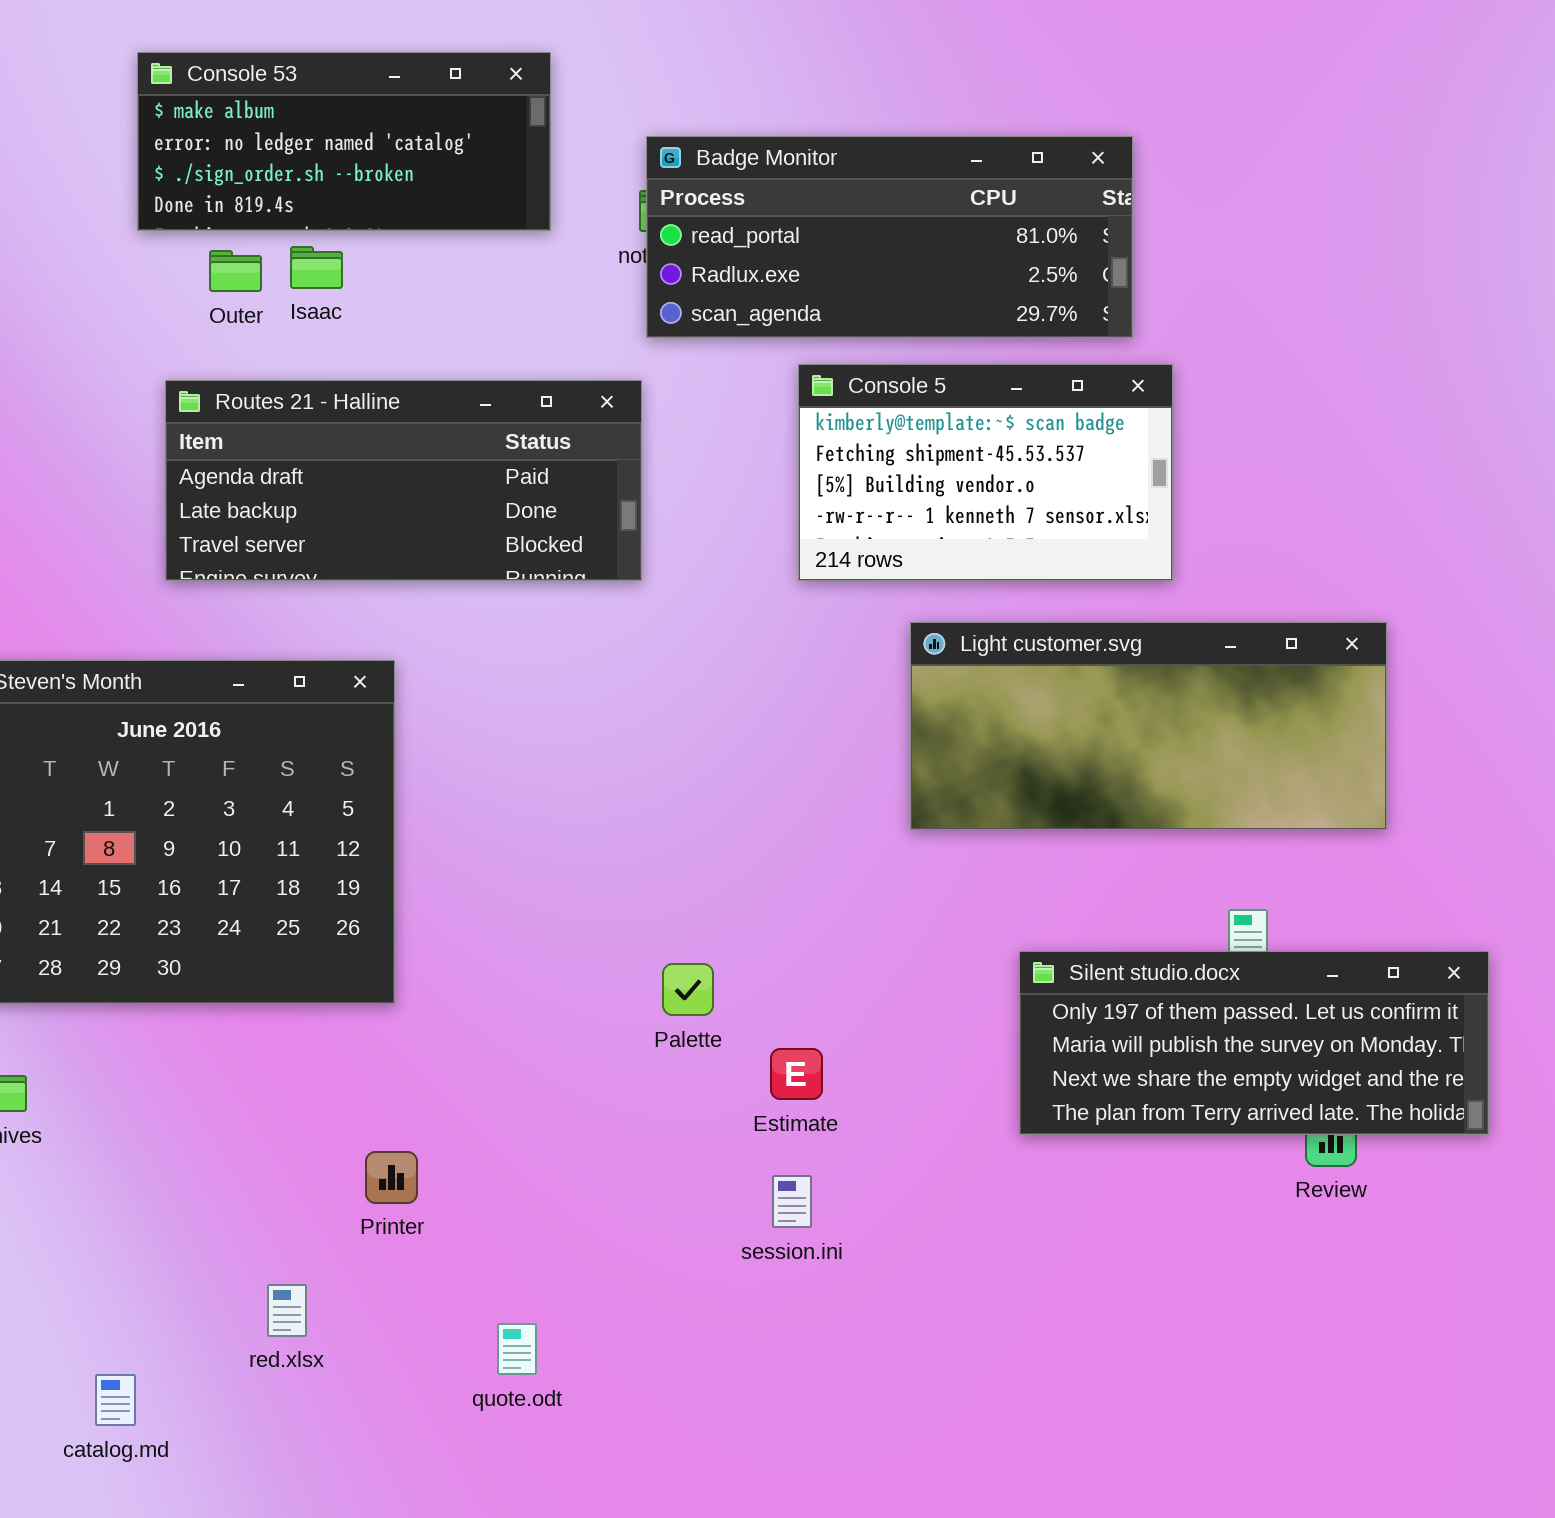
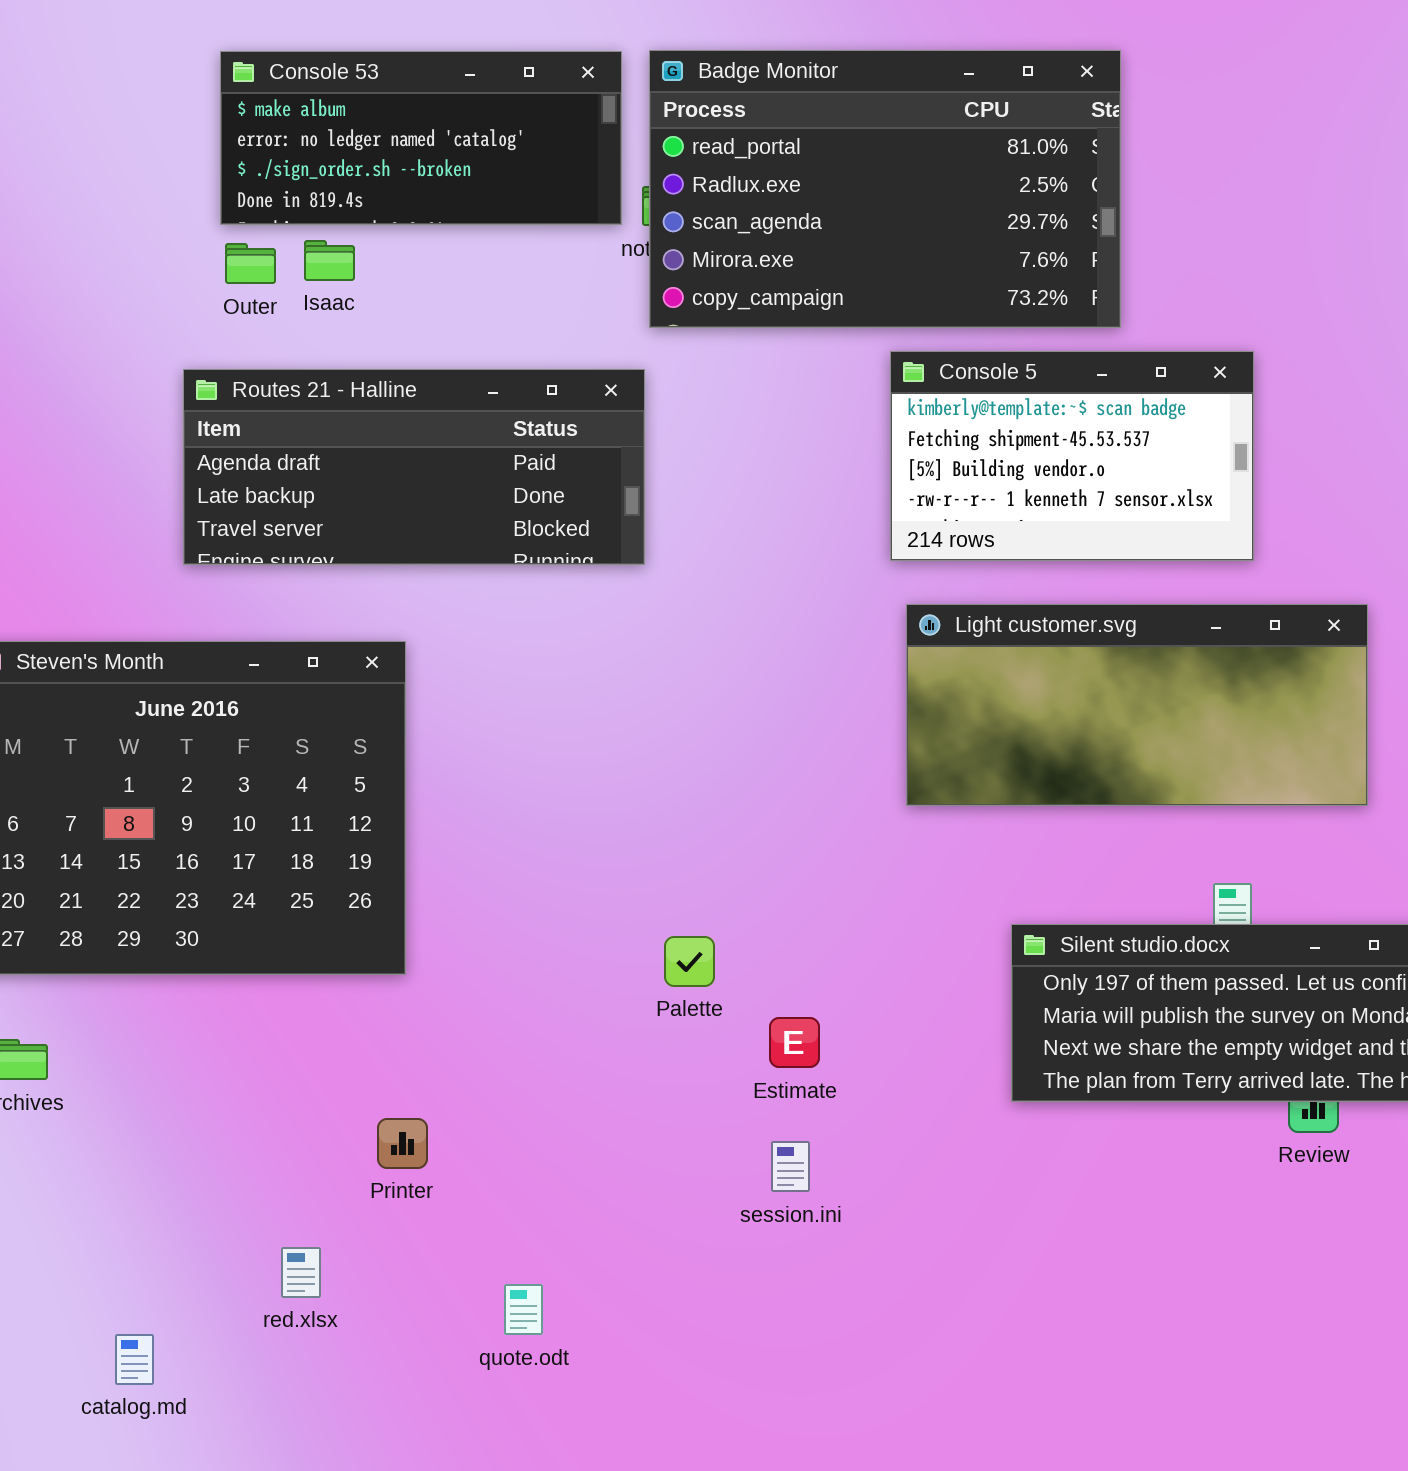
Console 53: [137,52,551,231] -> [220,51,622,225], moved
Badge Monitor: [646,136,1133,338] -> [649,50,1121,328], resized
Console 5: [798,364,1173,581] -> [890,351,1254,561], moved

